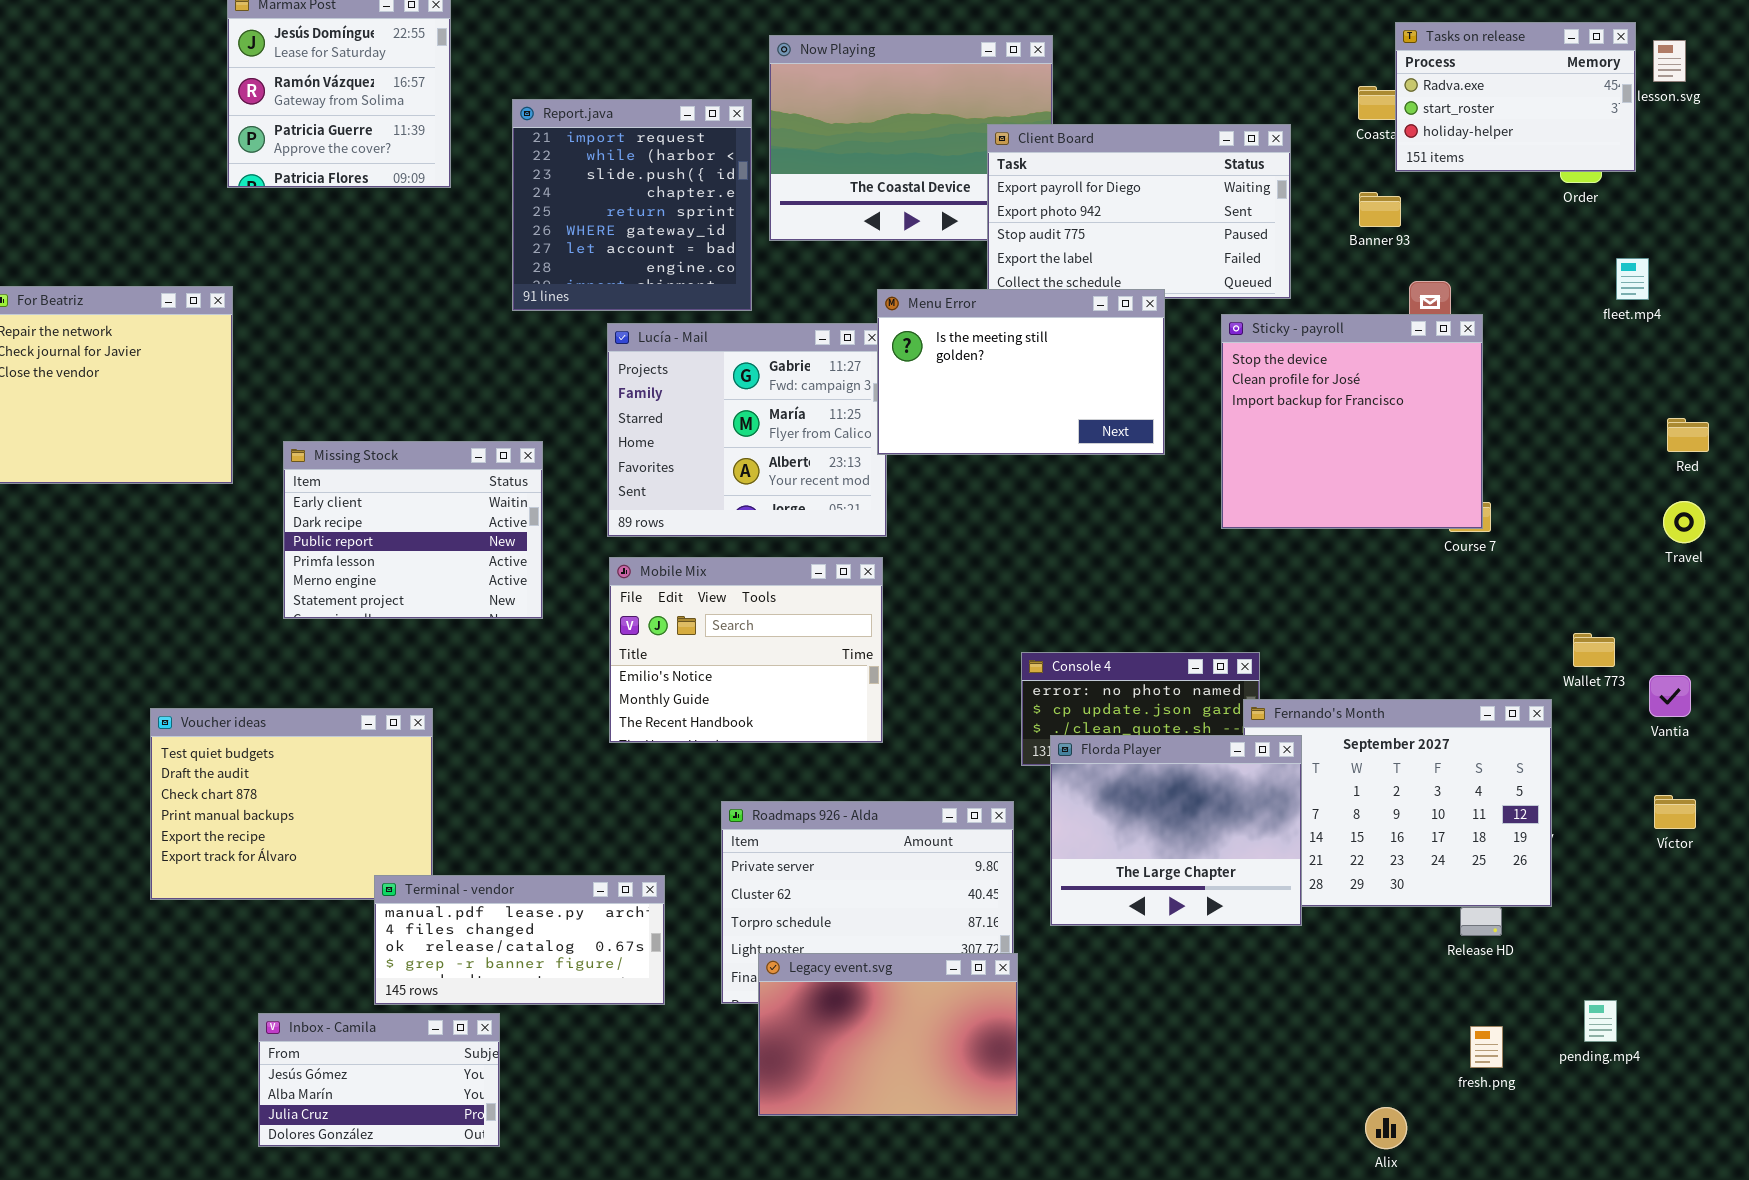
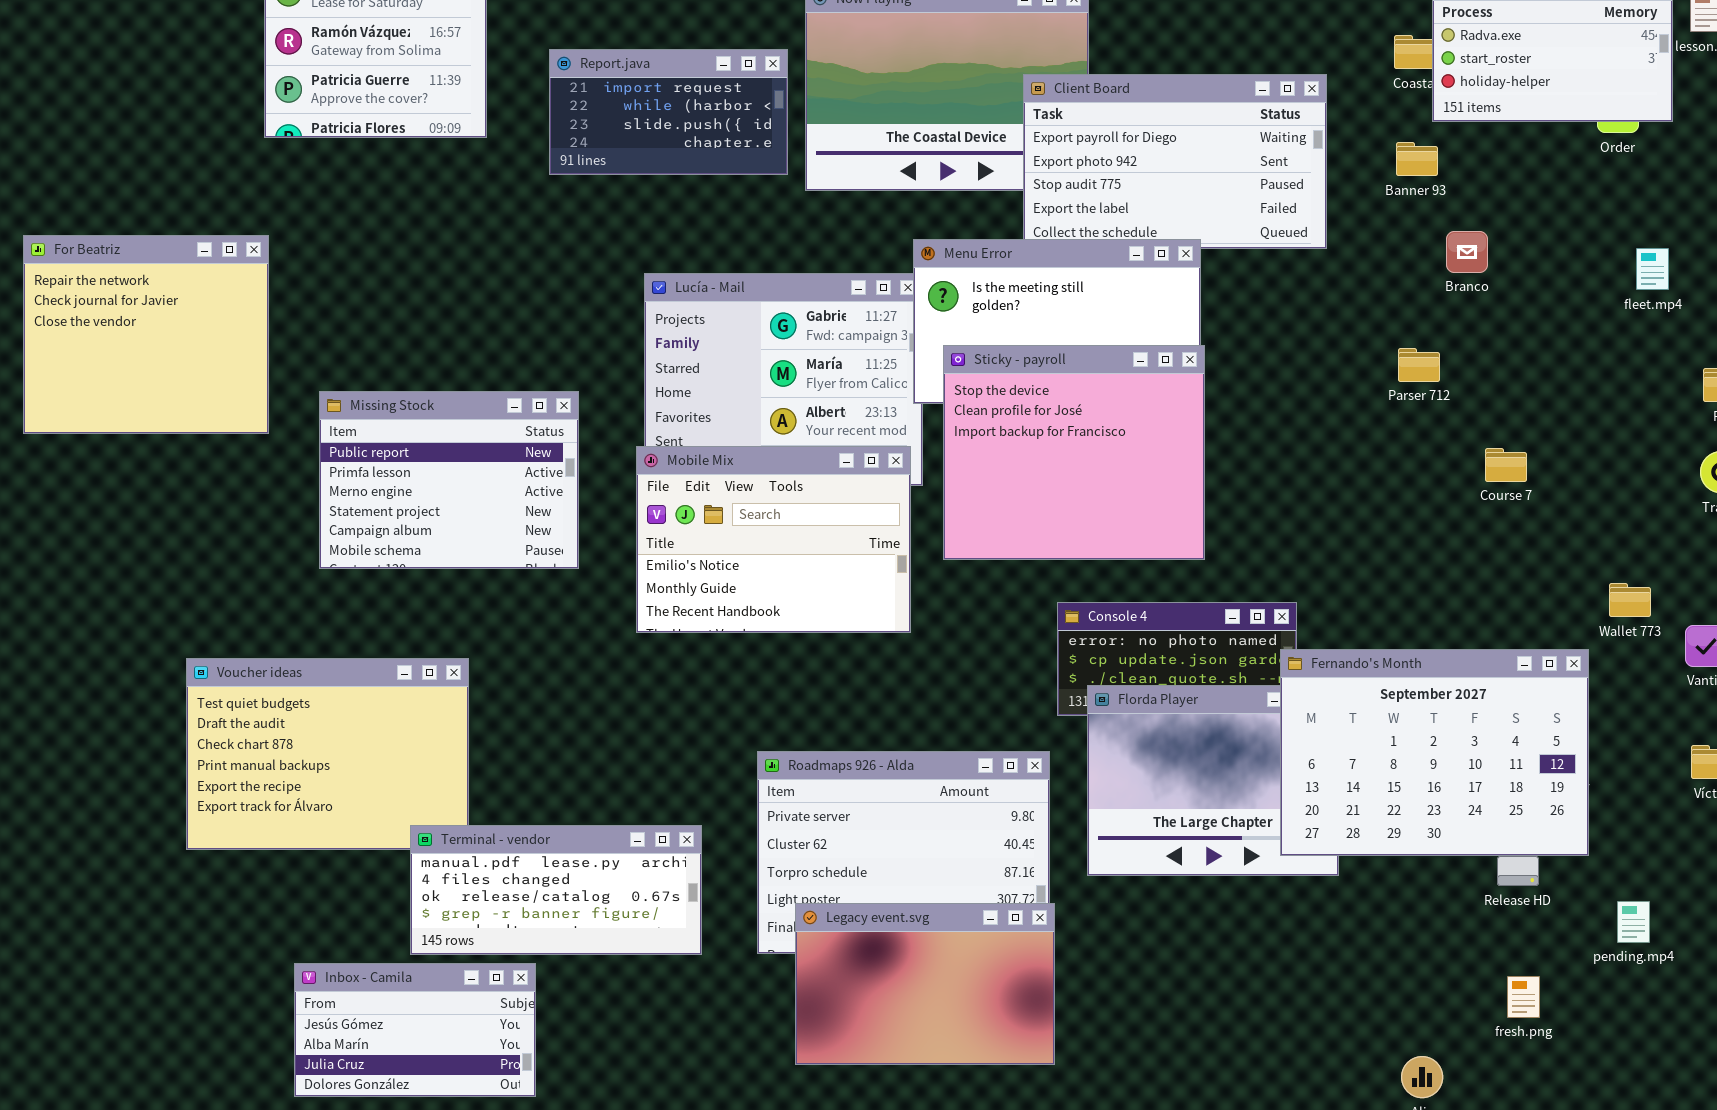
Report.java: [512,99,752,311] -> [549,49,788,175], resized
fleet.mp4: [1616,258,1649,300] -> [1636,248,1669,290], moved
Sticky - payroll: [1221,314,1483,529] -> [943,345,1205,560], moved
Missing Stock: [283,441,543,619] -> [319,391,579,569], scrolled down 2 rows
Mobile Mix: [609,557,883,743] -> [636,446,911,633], moved
Fernando's Month: [1243,699,1552,907] -> [1280,649,1589,856], raised
pending.mp4: [1584,1000,1617,1042] -> [1617,901,1650,943], moved

